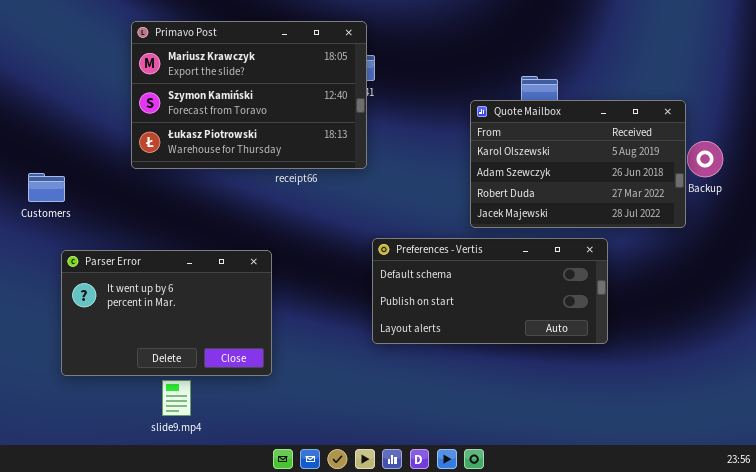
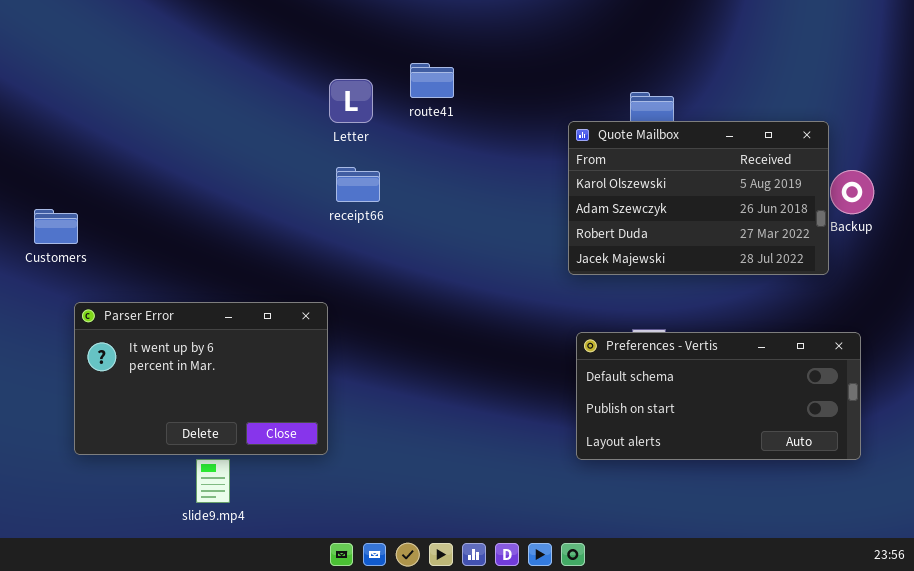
Primavo Post: [131,21,367,169] -> none, closed
Preferences - Vertis: [372,238,608,344] -> [576,332,861,460], moved

